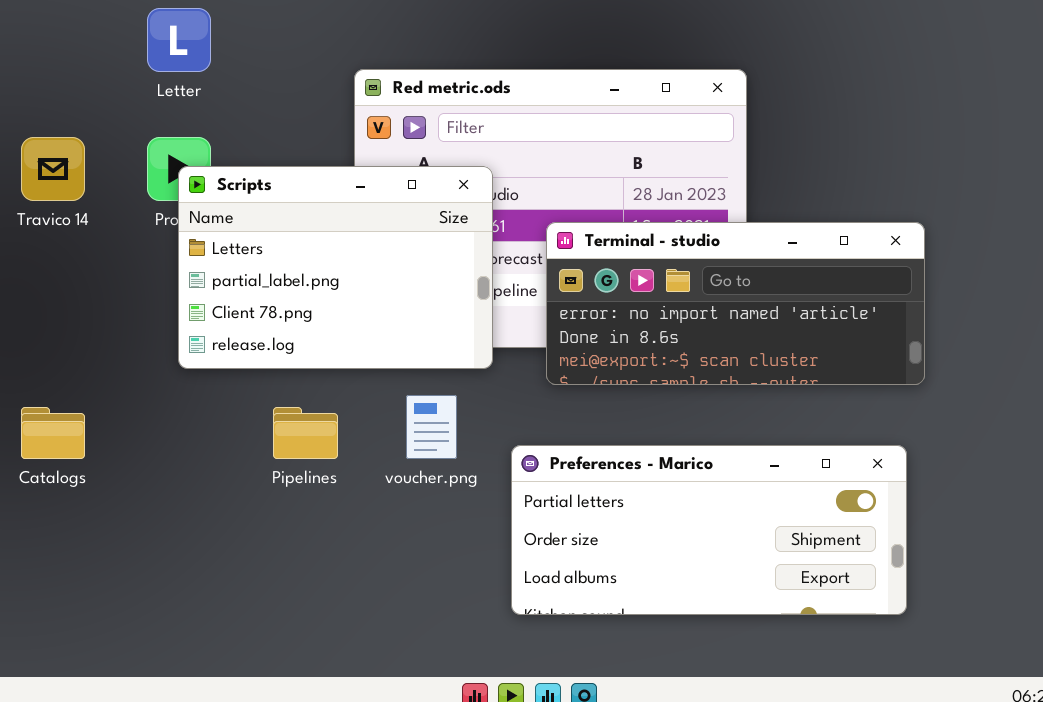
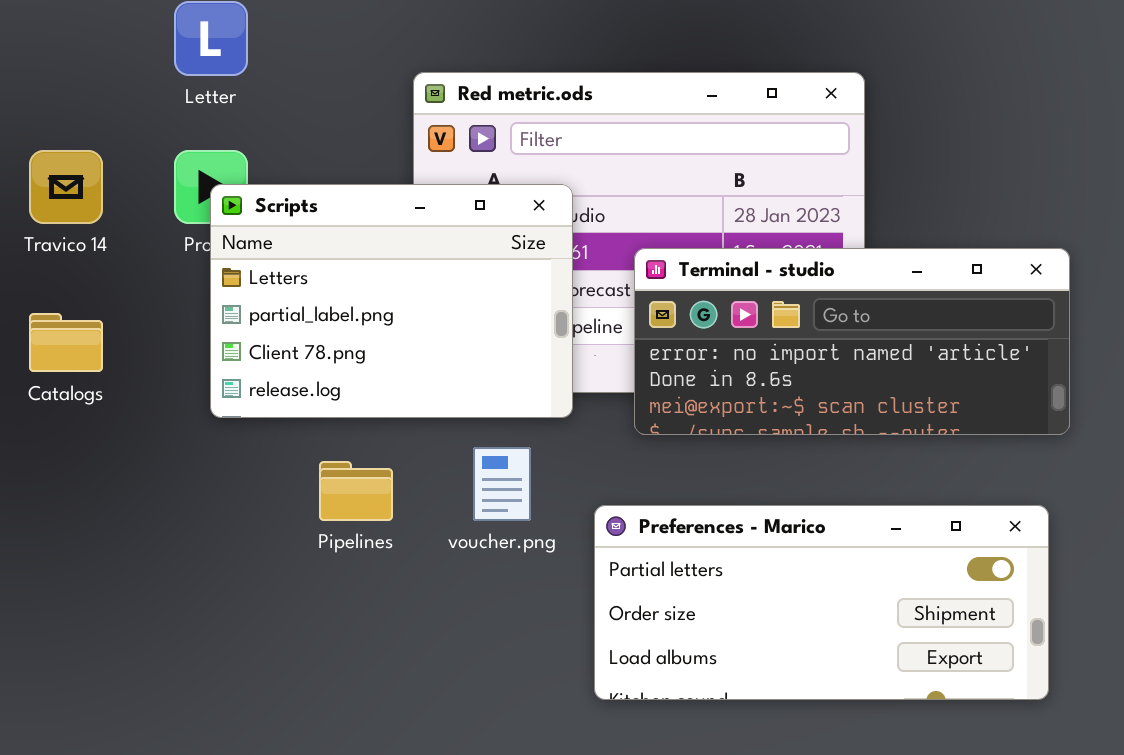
Catalogs: [21,407,85,459] -> [29,313,103,372], moved

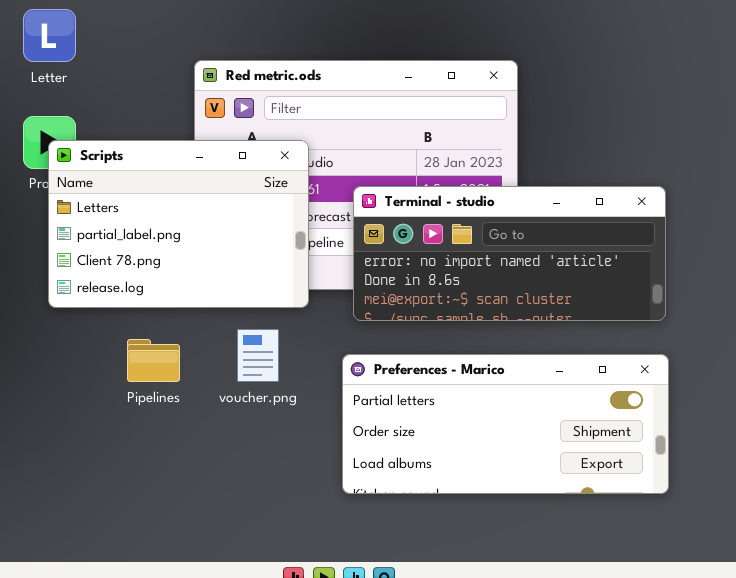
Preferences - Marico: [594,505,1049,700] -> [342,354,669,494], moved

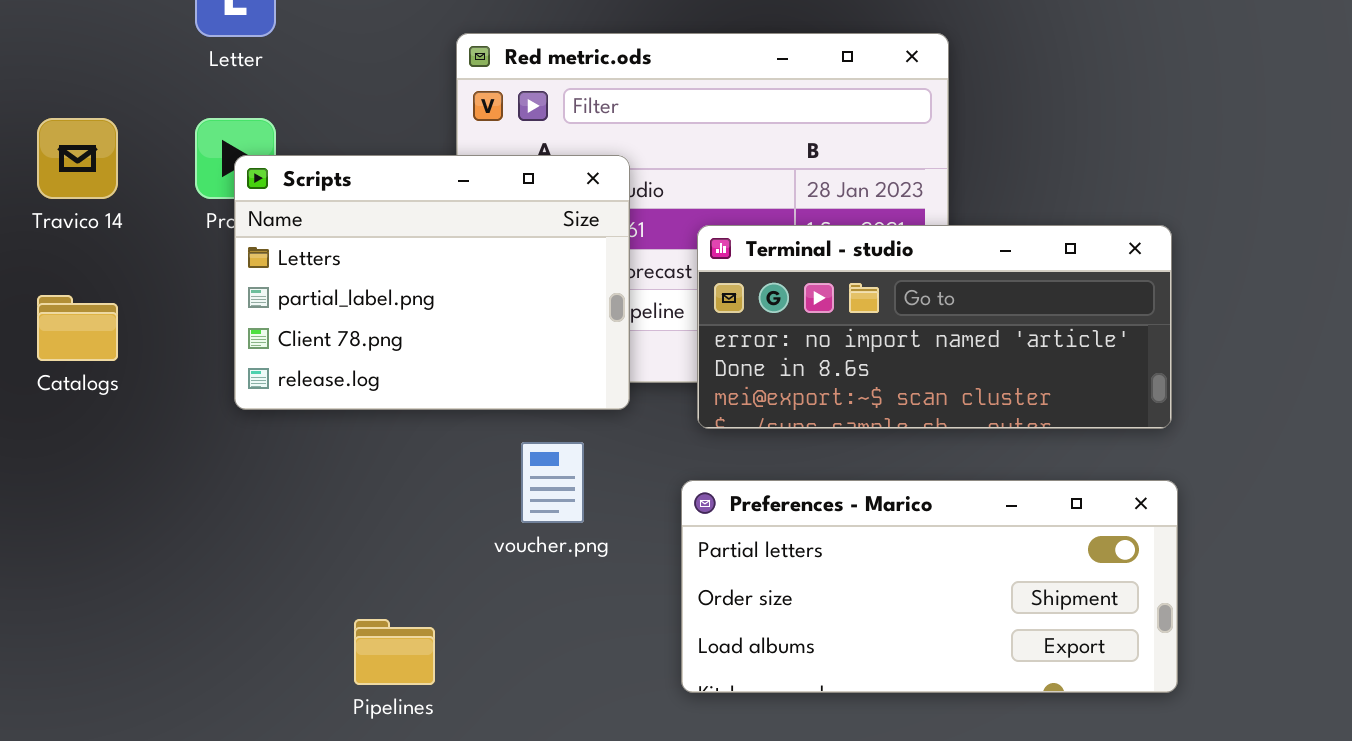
Pipelines: [127,339,180,382] -> [354,619,435,685], moved

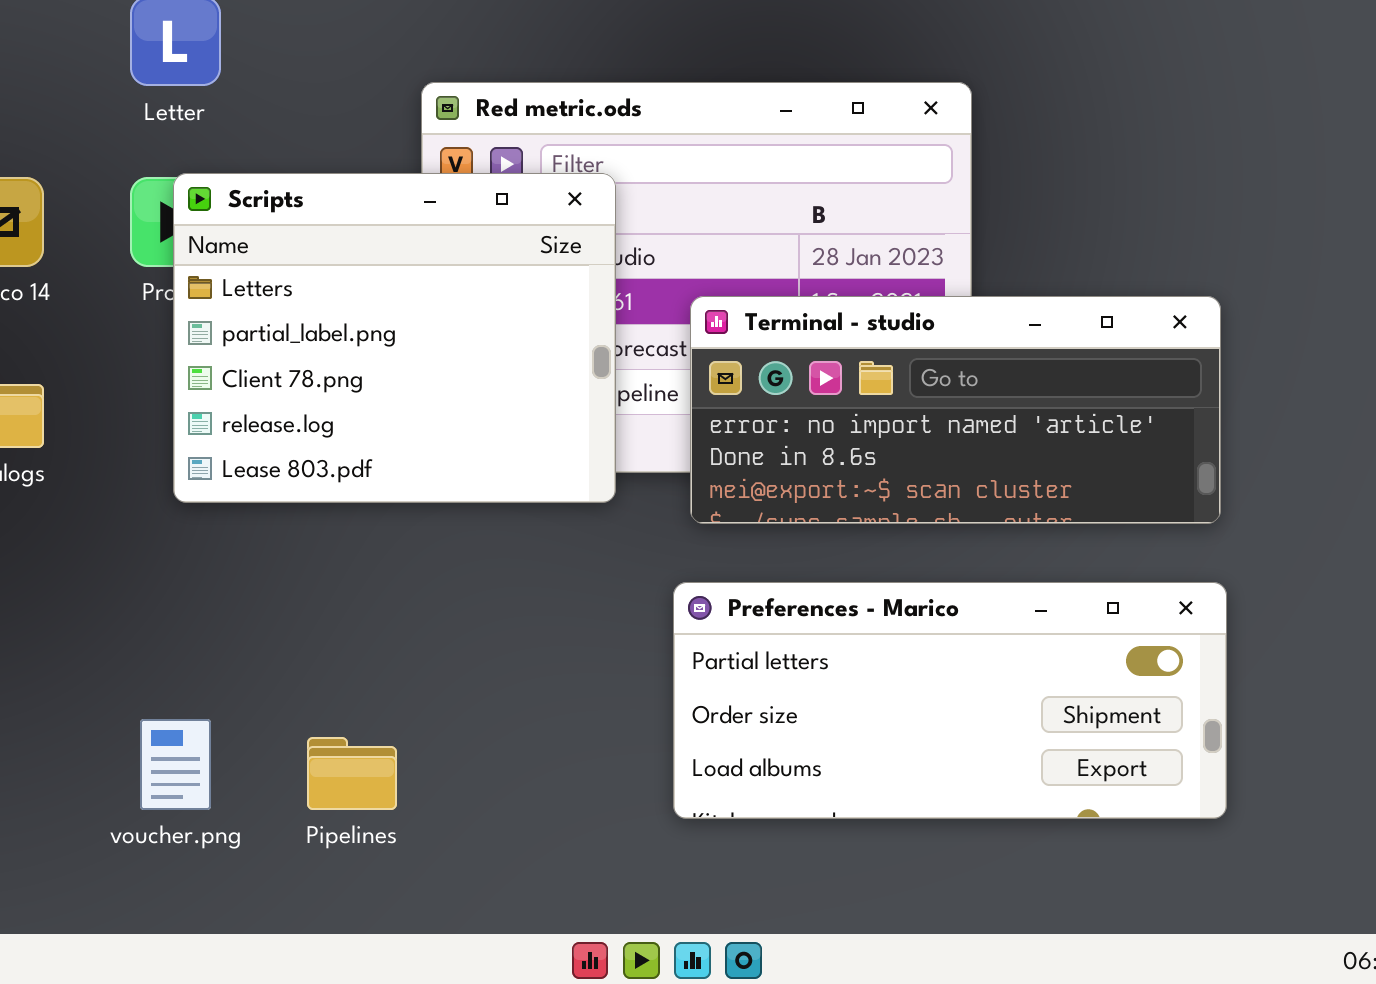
Scripts: [234,155,630,410] -> [173,173,616,503], resized
voucher.png: [521,442,584,523] -> [140,719,211,810], moved

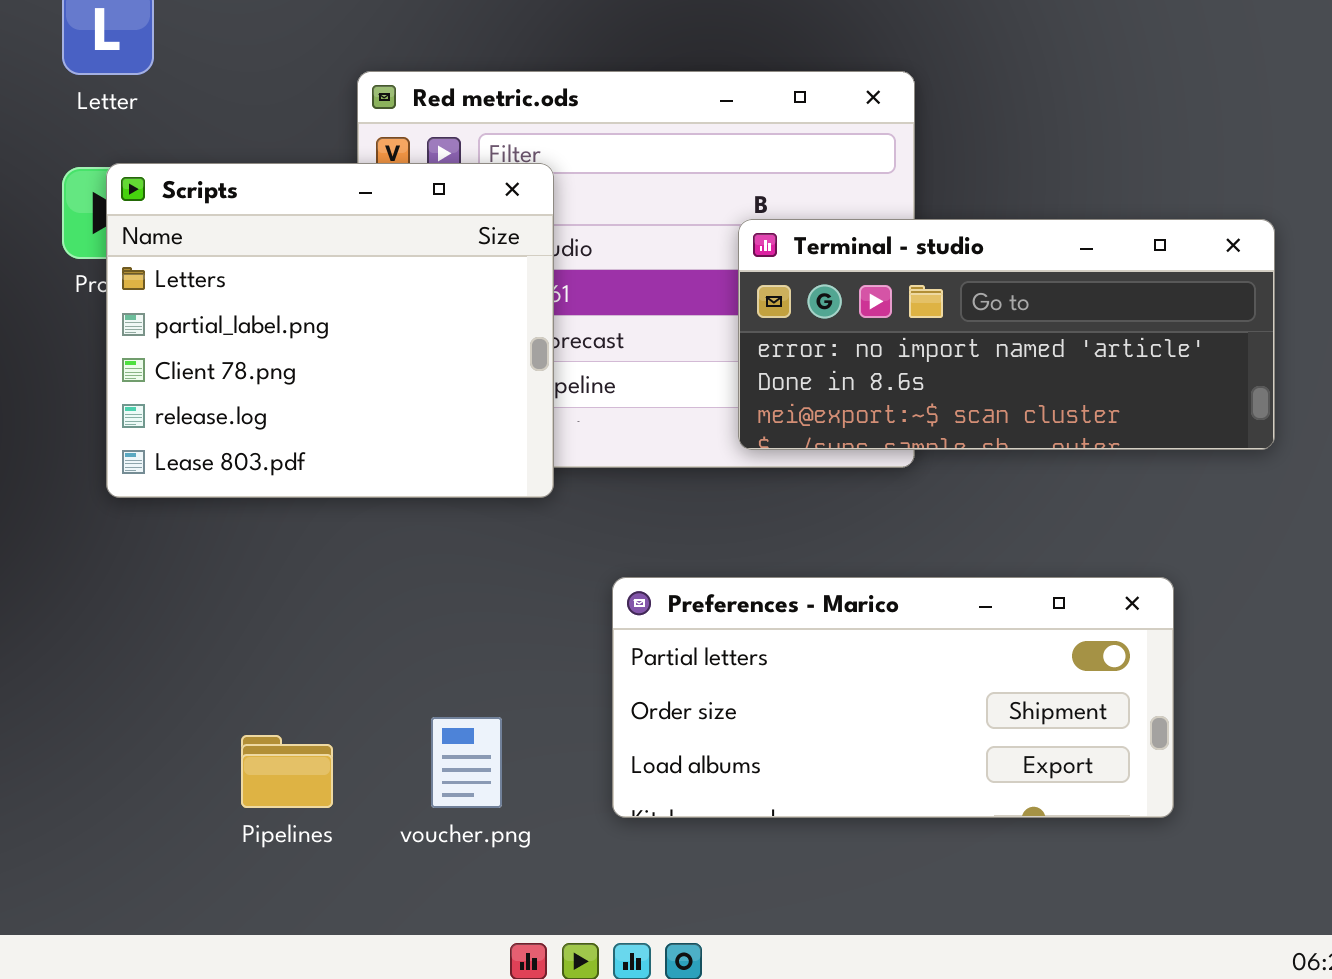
Terminal - studio: [690,296,1221,524] -> [738,219,1275,450], moved
voucher.png: [140,719,211,810] -> [431,717,502,808], moved

